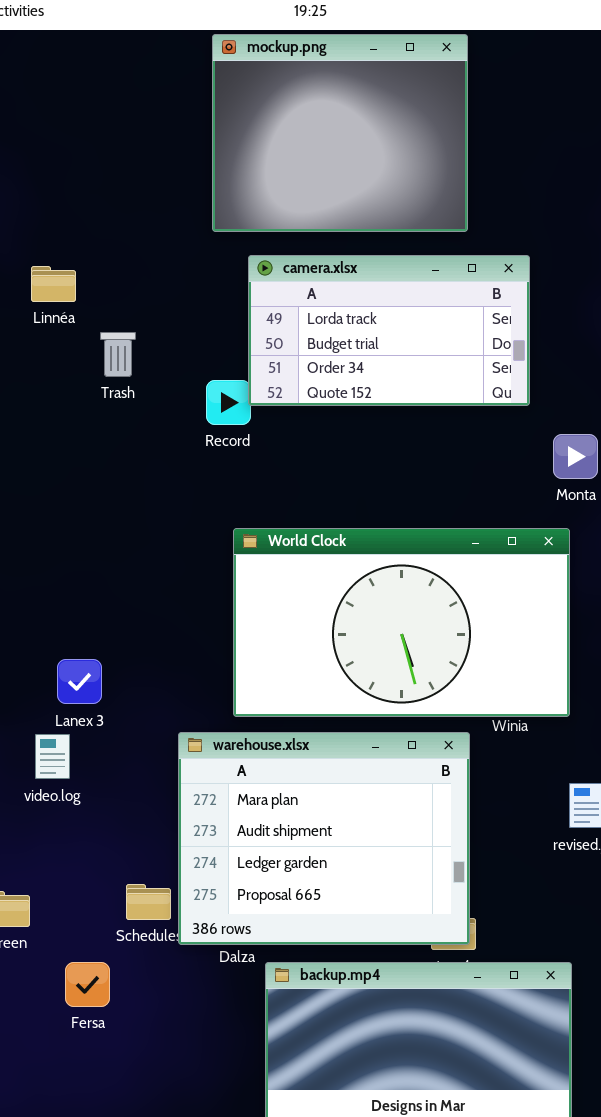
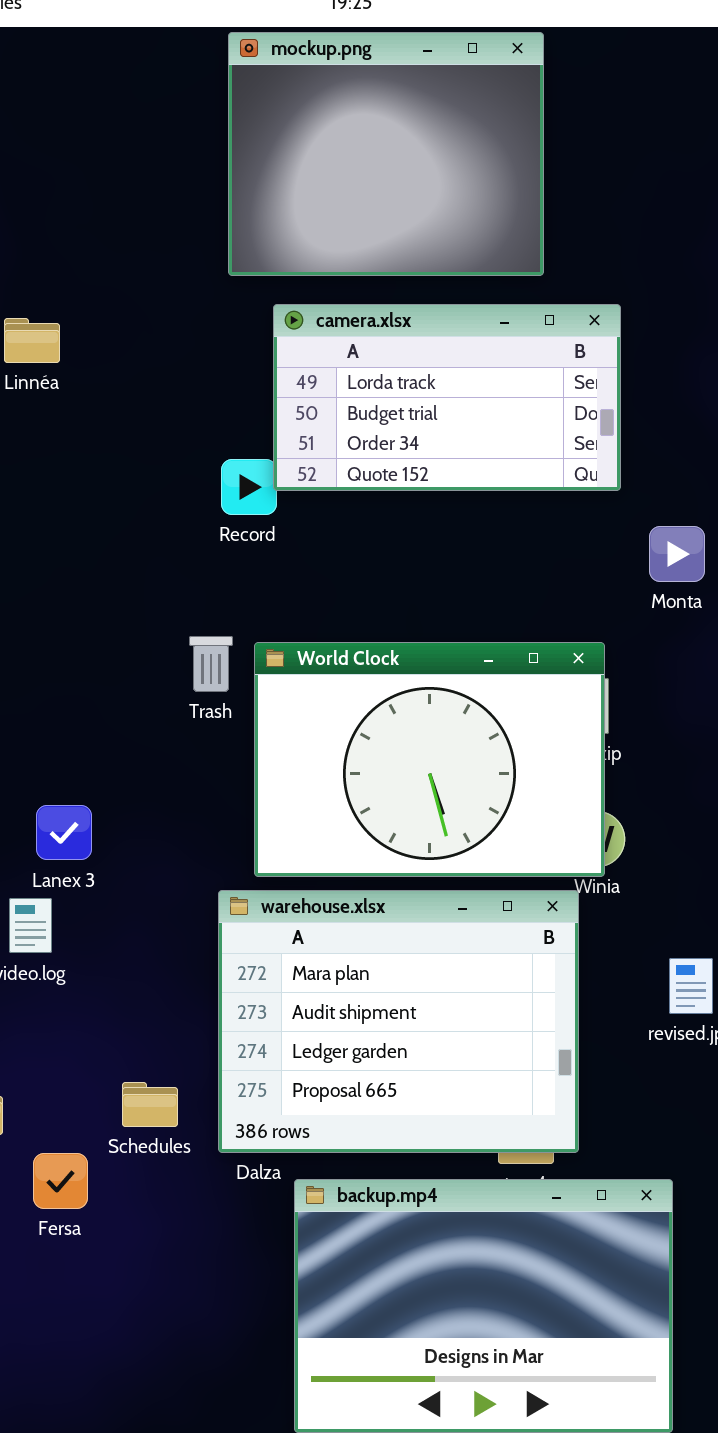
Trash: [100,332,136,377] -> [189,636,233,692], moved
World Clock: [233,528,570,717] -> [254,642,605,877], resized
warehouse.xlsx: [178,732,470,945] -> [218,890,579,1153], moved
Fersa: [65,962,110,1007] -> [33,1153,88,1209], moved

